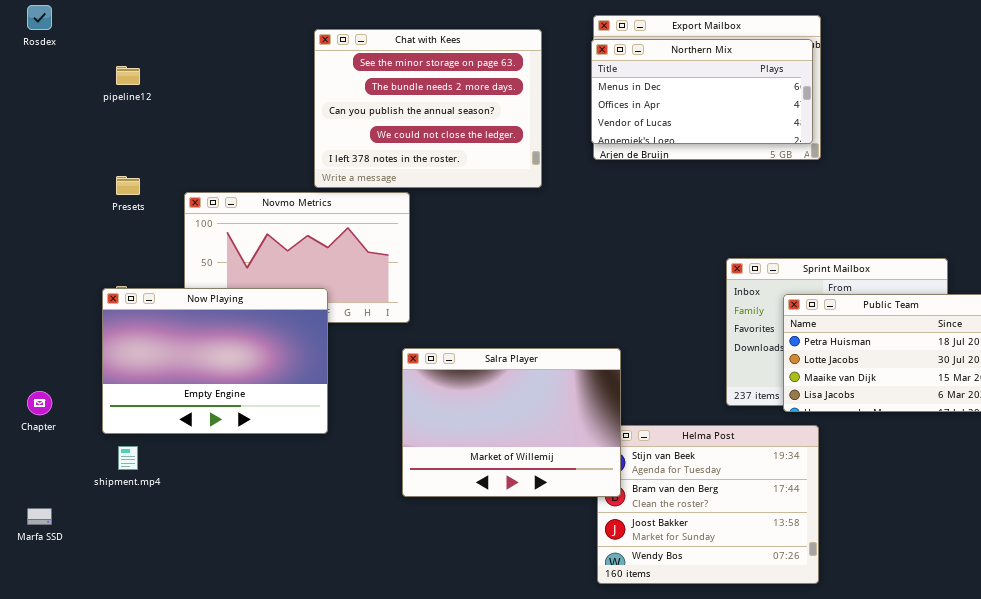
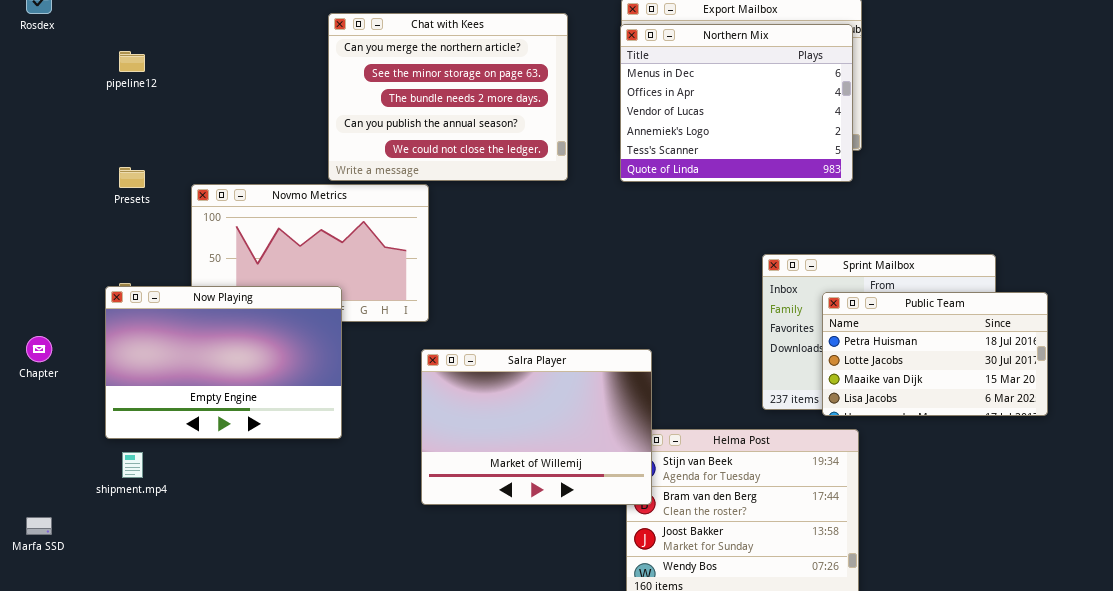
Chat with Kees: [314,29,542,188] -> [328,13,568,181], scrolled up 1 row
Northern Mix: [591,39,813,144] -> [620,24,853,182], resized
Chapter: [27,391,52,415] -> [26,336,52,362], moved

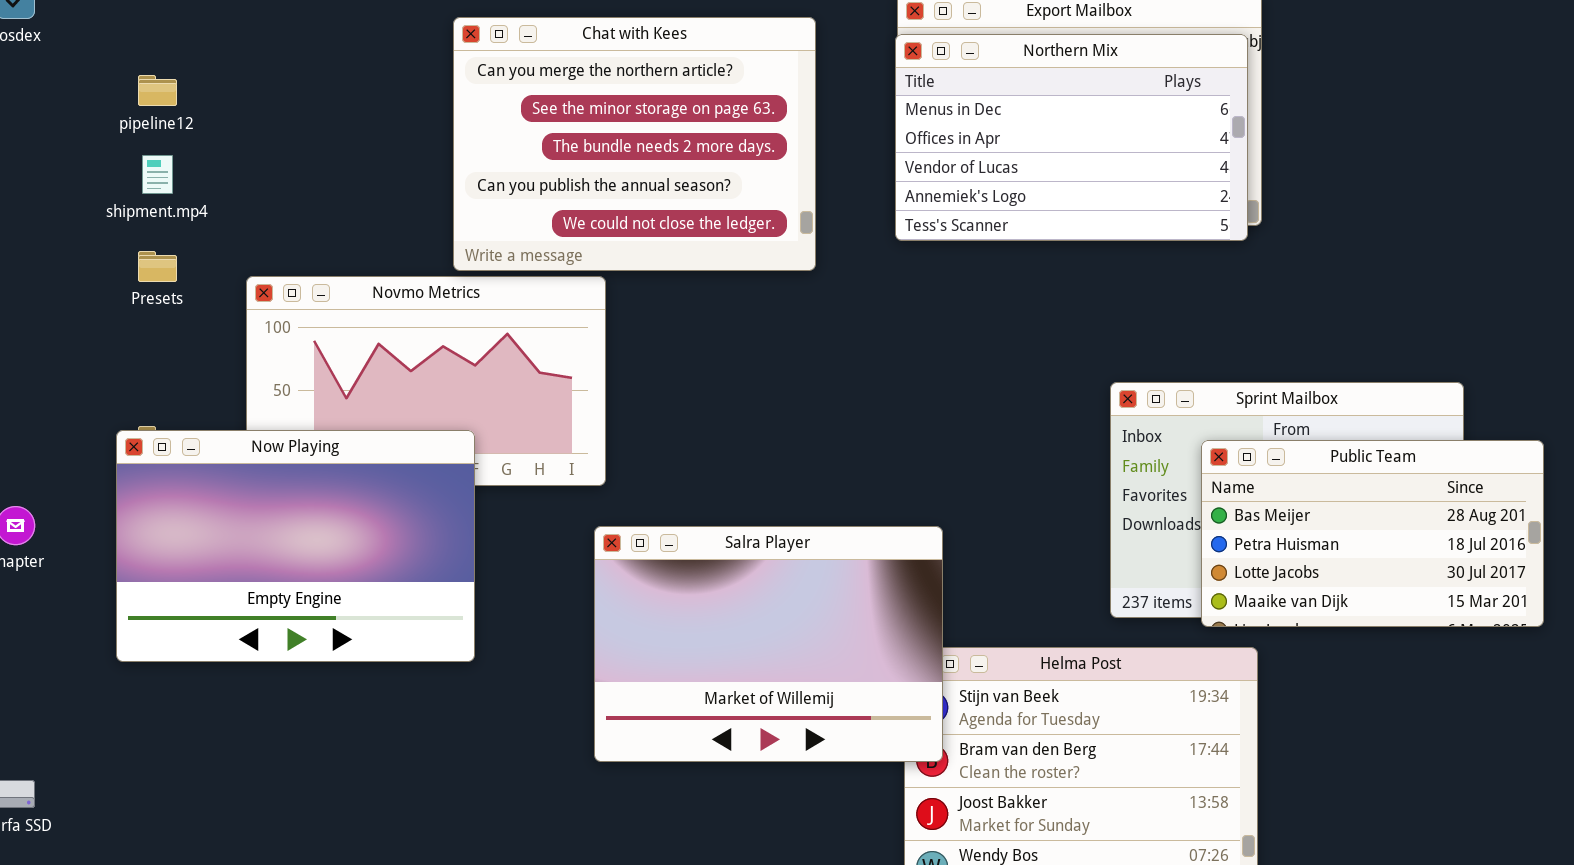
Northern Mix: [620,24,853,182] -> [895,34,1248,241], resized
Public Team: [822,292,1048,416] -> [1201,440,1544,627], scrolled up 1 row
shipment.mp4: [122,452,143,478] -> [142,155,173,194], moved

